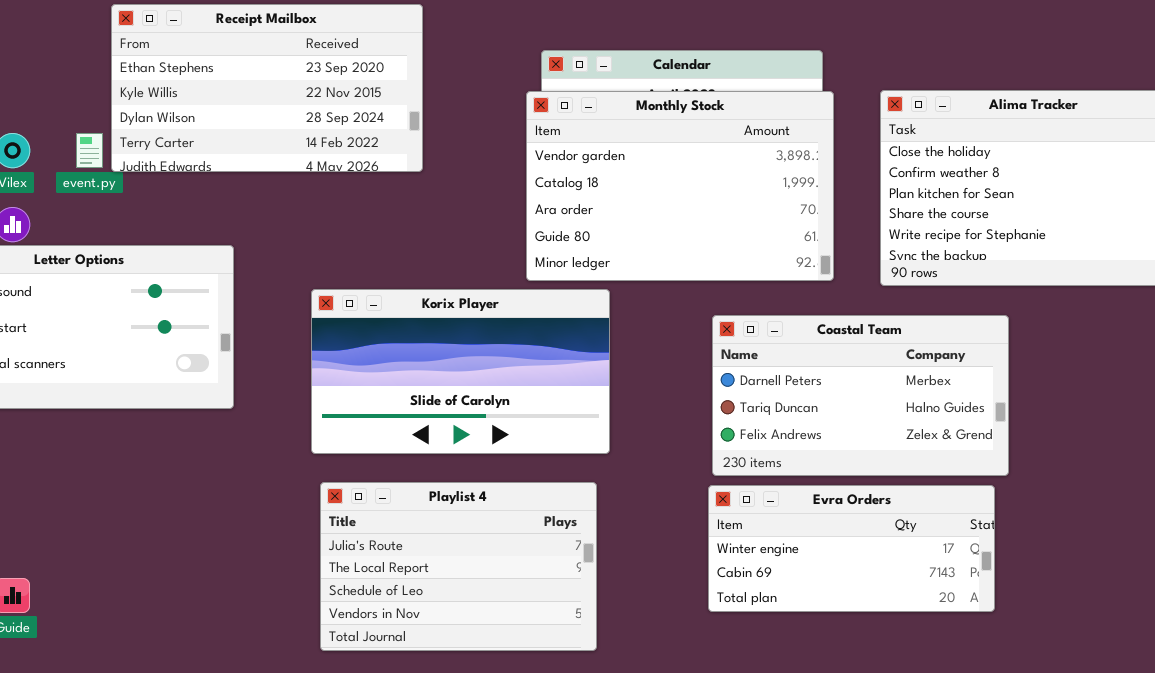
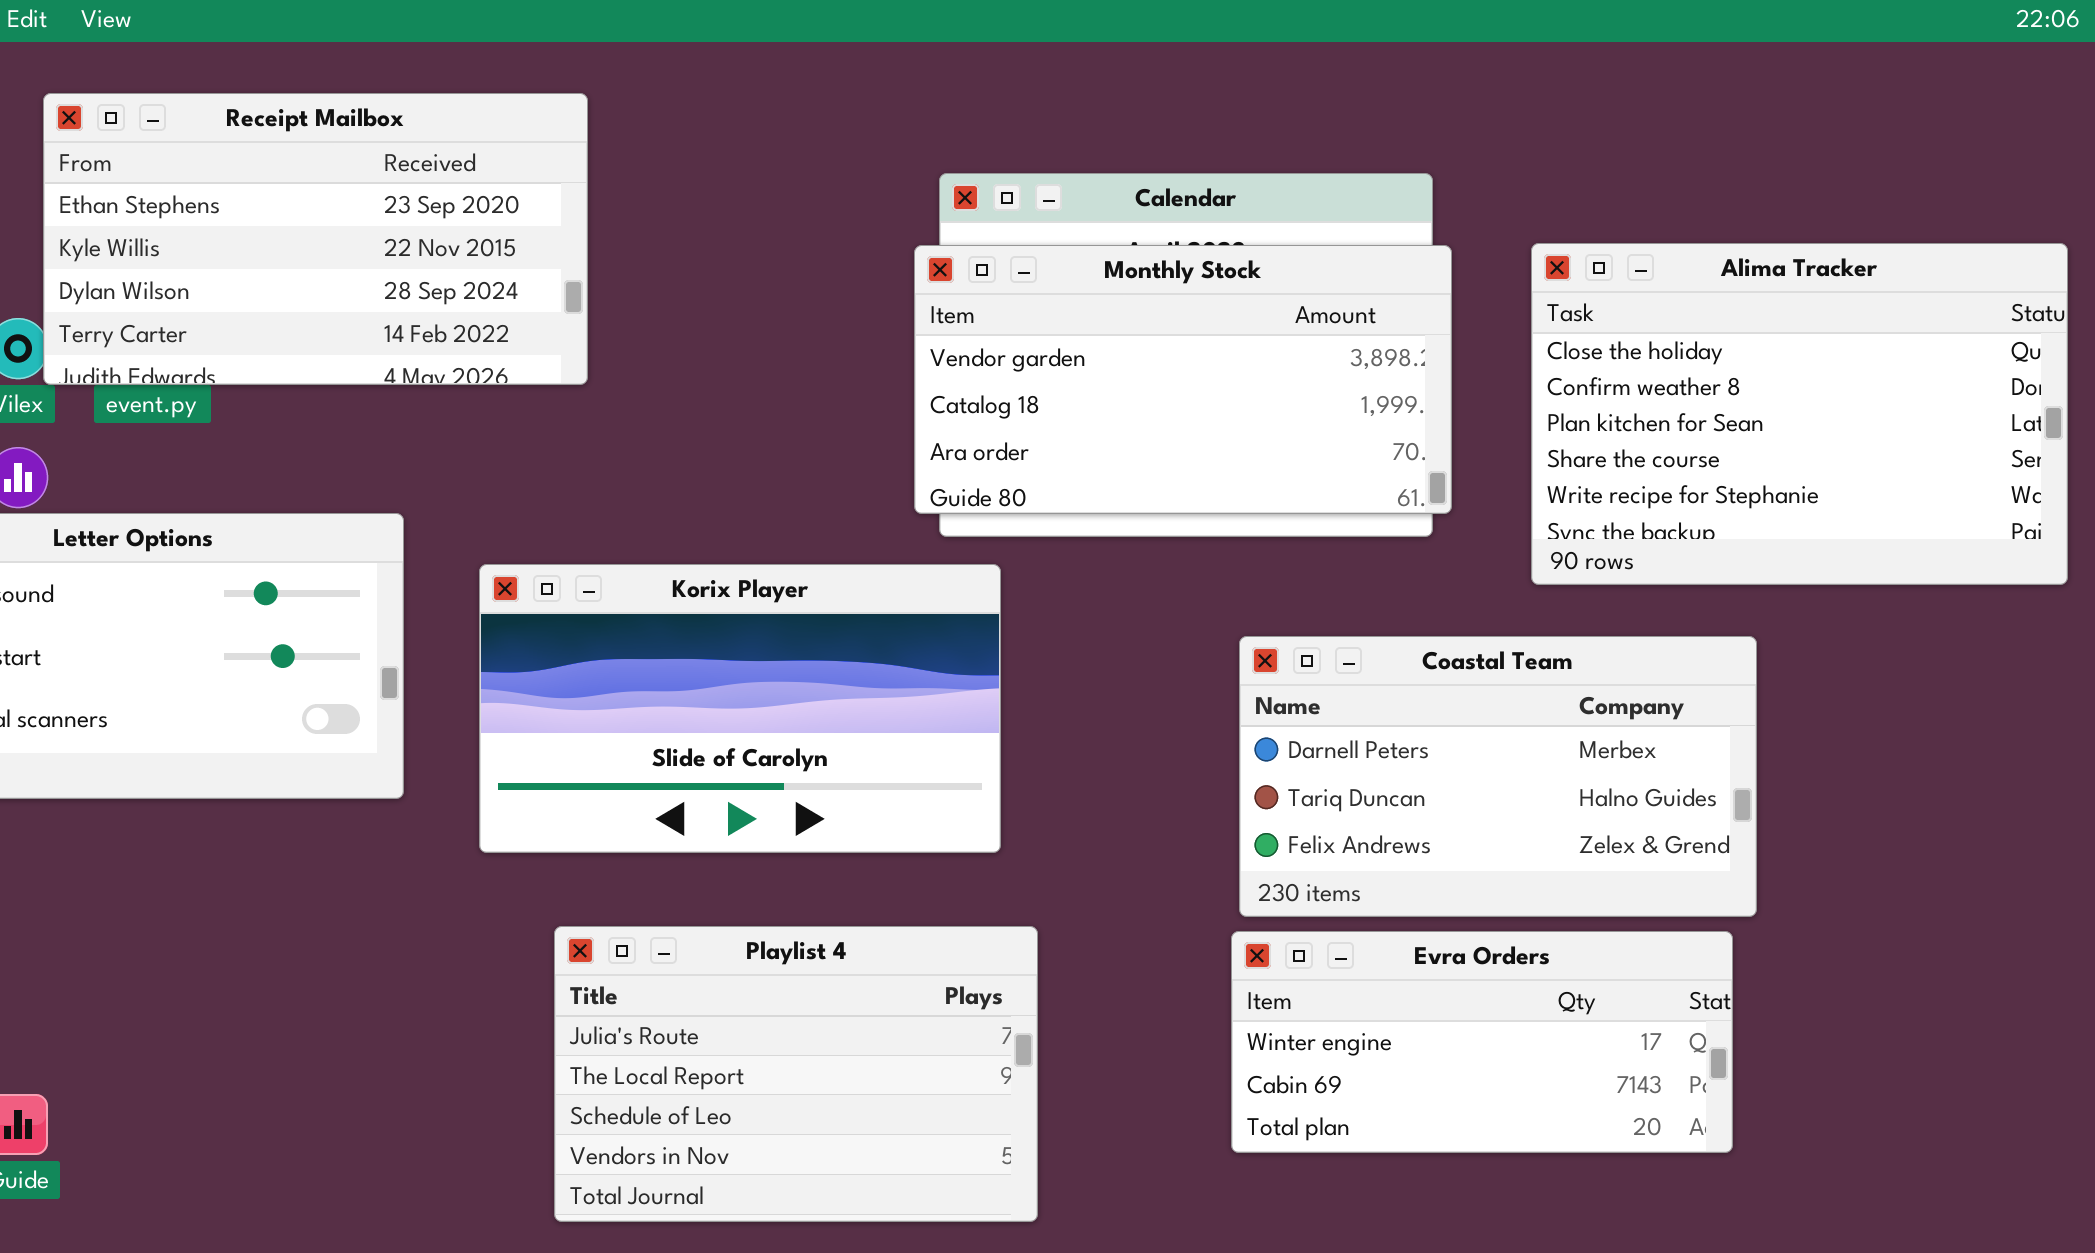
Receipt Mailbox: [111,4,423,172] -> [43,93,588,385], moved
Monthly Stock: [526,91,834,281] -> [914,245,1452,514], resized
Korix Player: [311,289,610,454] -> [479,564,1001,853], moved

